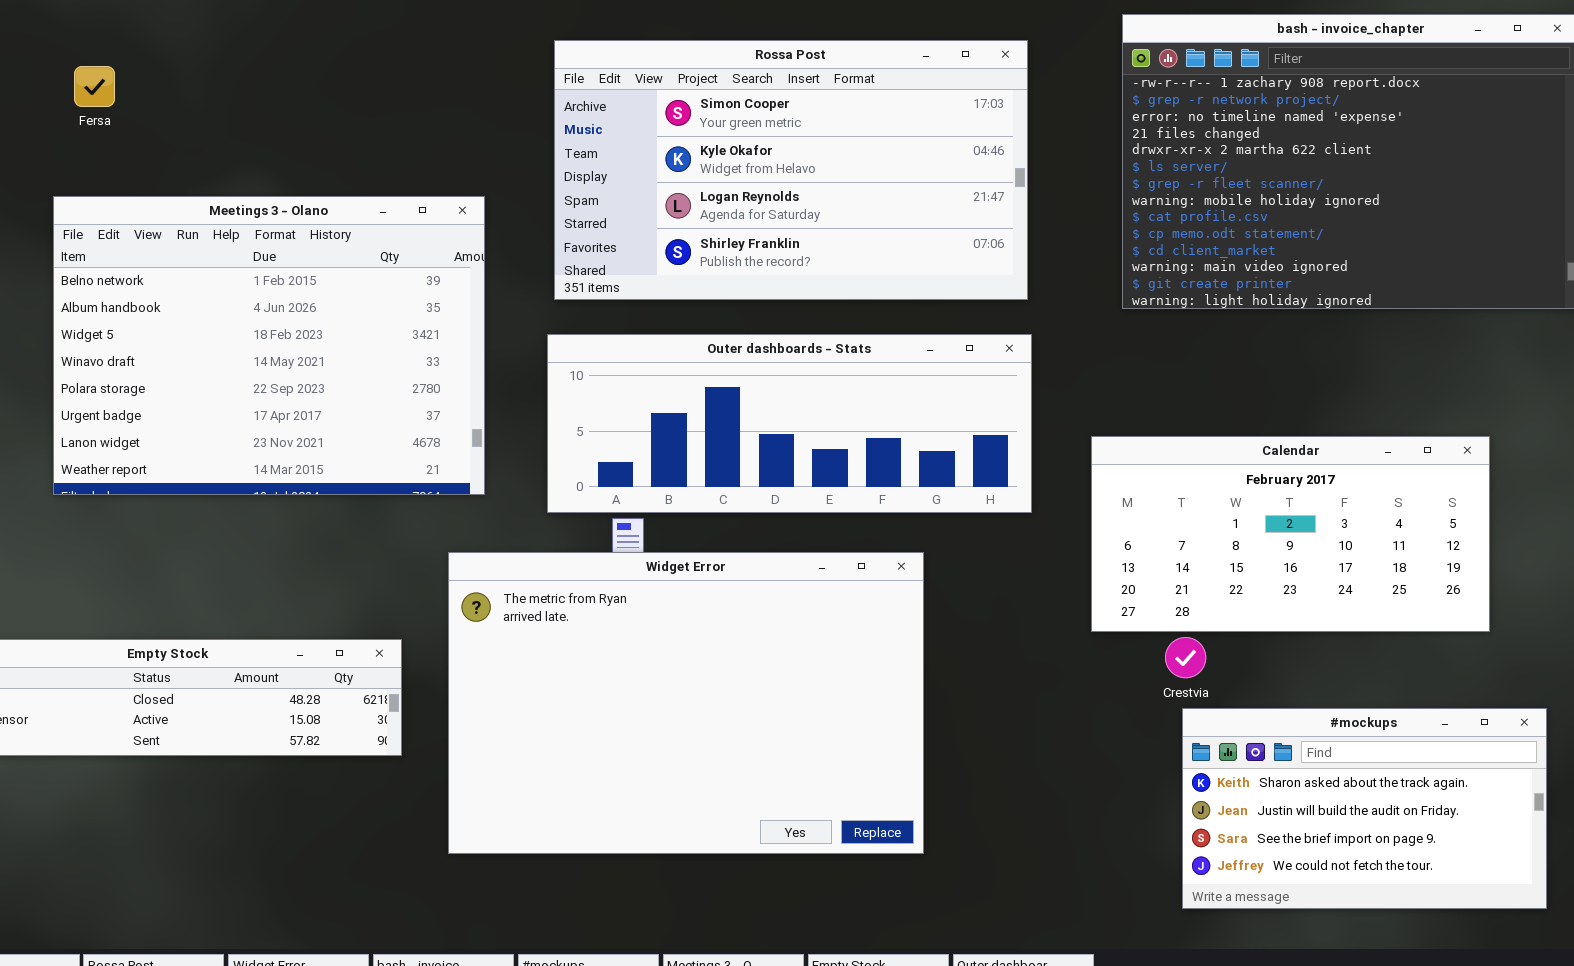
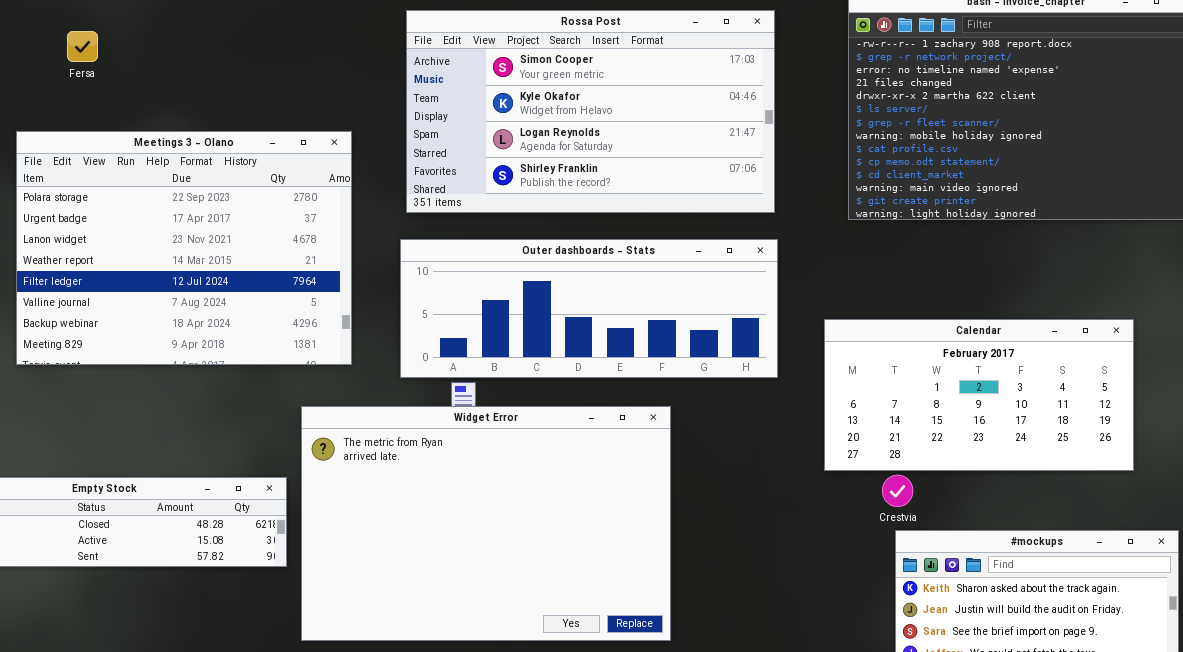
Fersa: [74,66,115,107] -> [67,31,98,62], moved
Meetings 3 - Olano: [53,196,485,495] -> [16,131,352,365], scrolled down 4 rows
Widget Error: [448,552,924,854] -> [301,406,671,641], moved

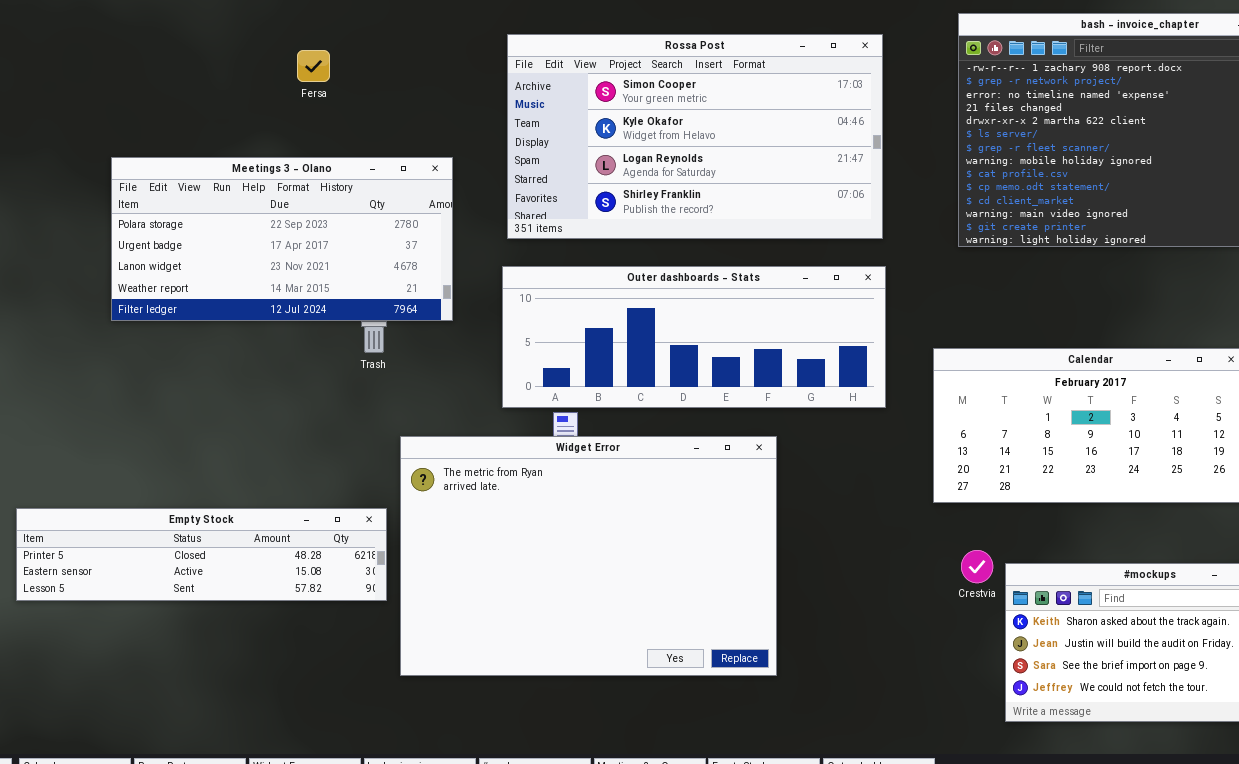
Fersa: [67,31,98,62] -> [297,50,330,82], moved
Meetings 3 - Olano: [16,131,352,365] -> [111,157,453,321], resized
Crestvia: [882,475,913,507] -> [961,550,993,583], moved

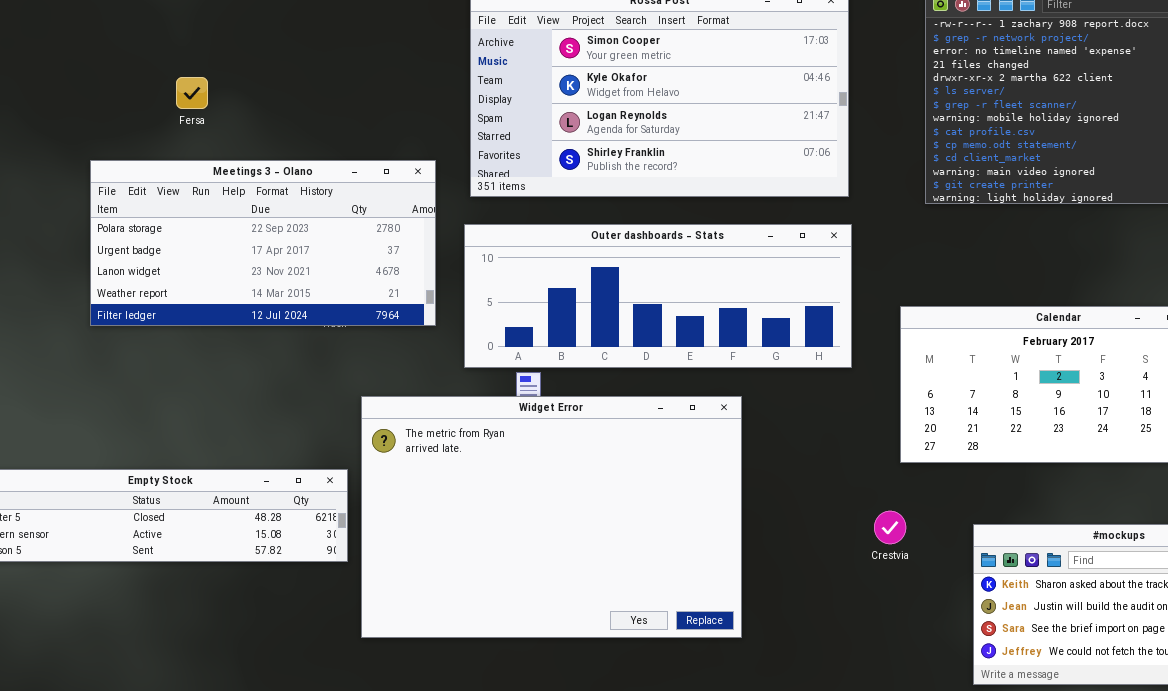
Fersa: [297,50,330,82] -> [176,77,208,109], moved
Meetings 3 - Olano: [111,157,453,321] -> [90,160,436,326], moved
Crestvia: [961,550,993,583] -> [874,511,906,544], moved

